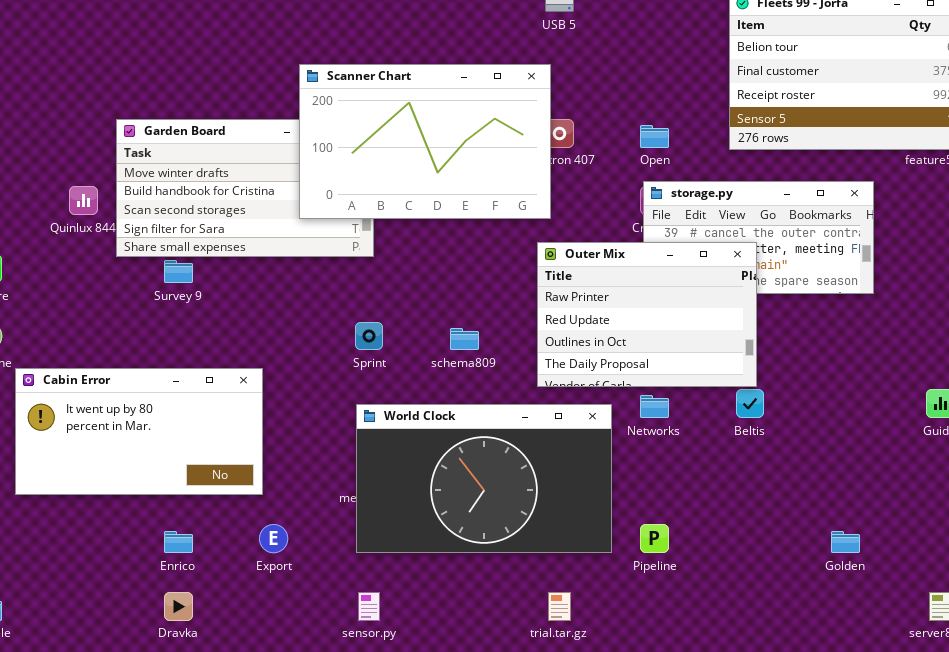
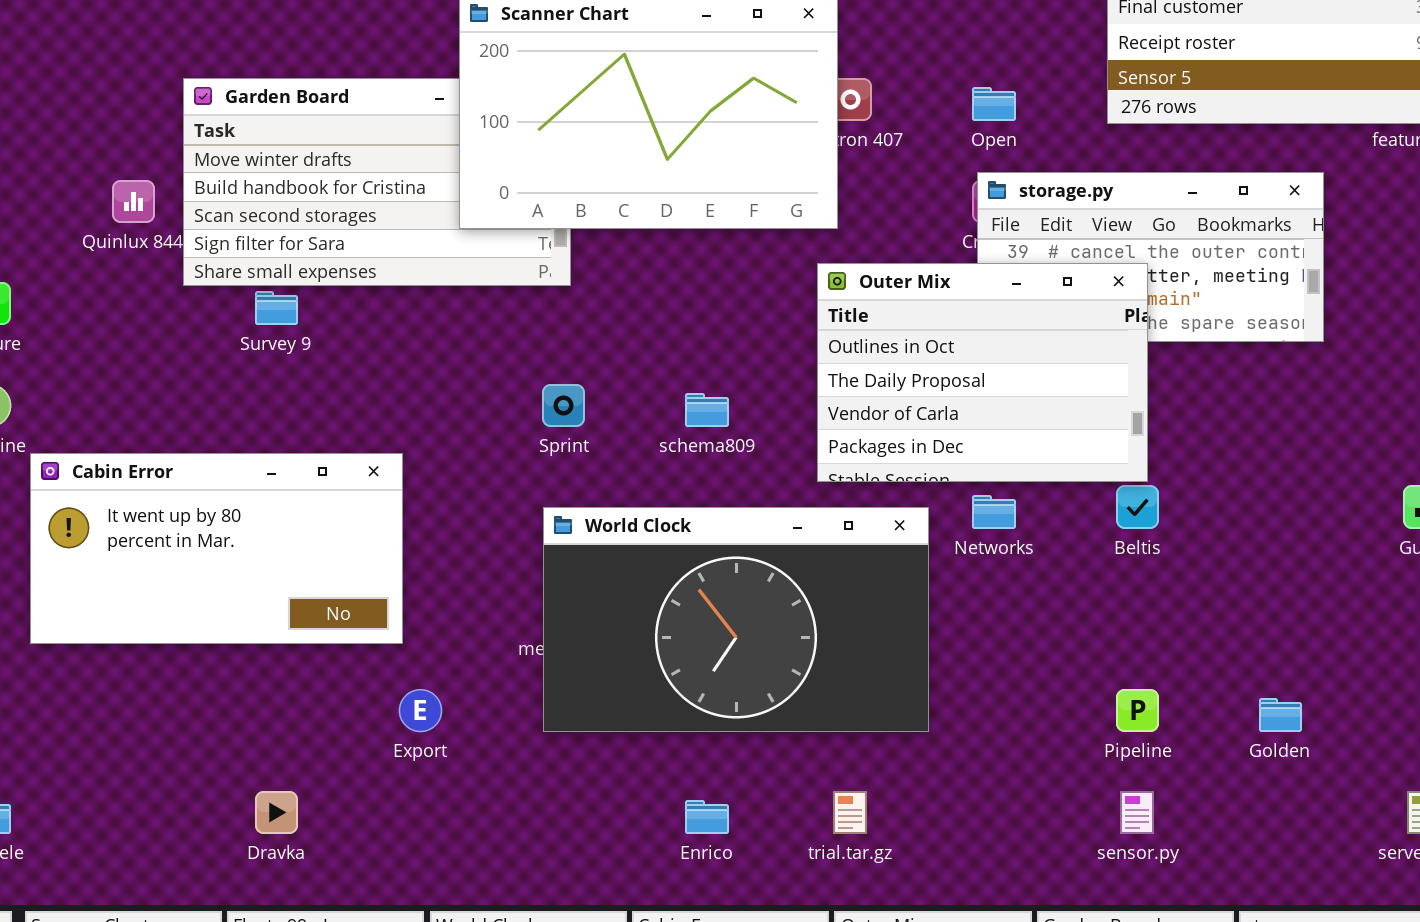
Outer Mix: [537,242,757,387] -> [817,263,1148,482], scrolled down 2 rows
Pipeline: [640,524,669,553] -> [1116,689,1159,732], moved
Enrico: [164,531,193,553] -> [685,800,729,834], moved
sensor.py: [358,592,380,621] -> [1120,791,1154,834], moved

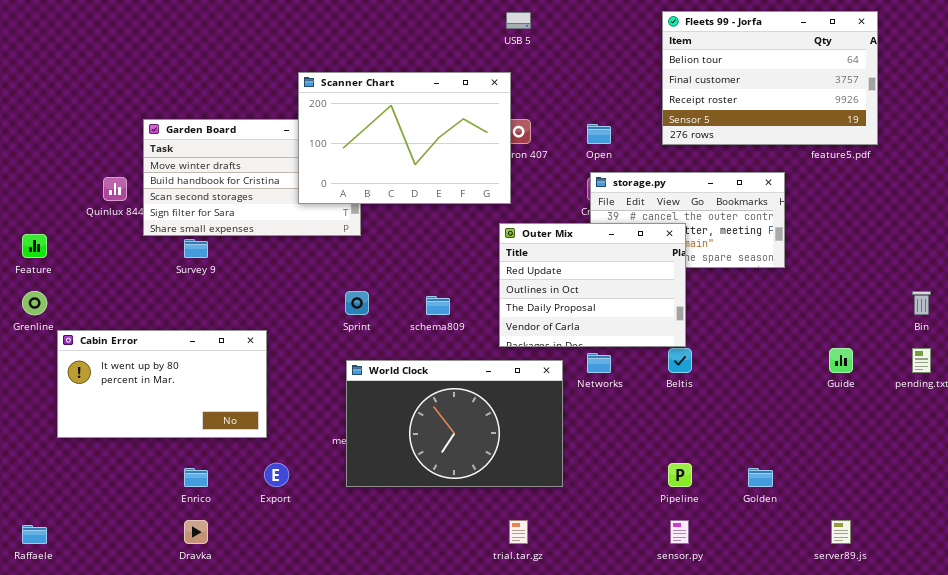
Outer Mix: [817,263,1148,482] -> [499,223,686,347], scrolled up 1 row
Enrico: [685,800,729,834] -> [184,468,208,487], moved

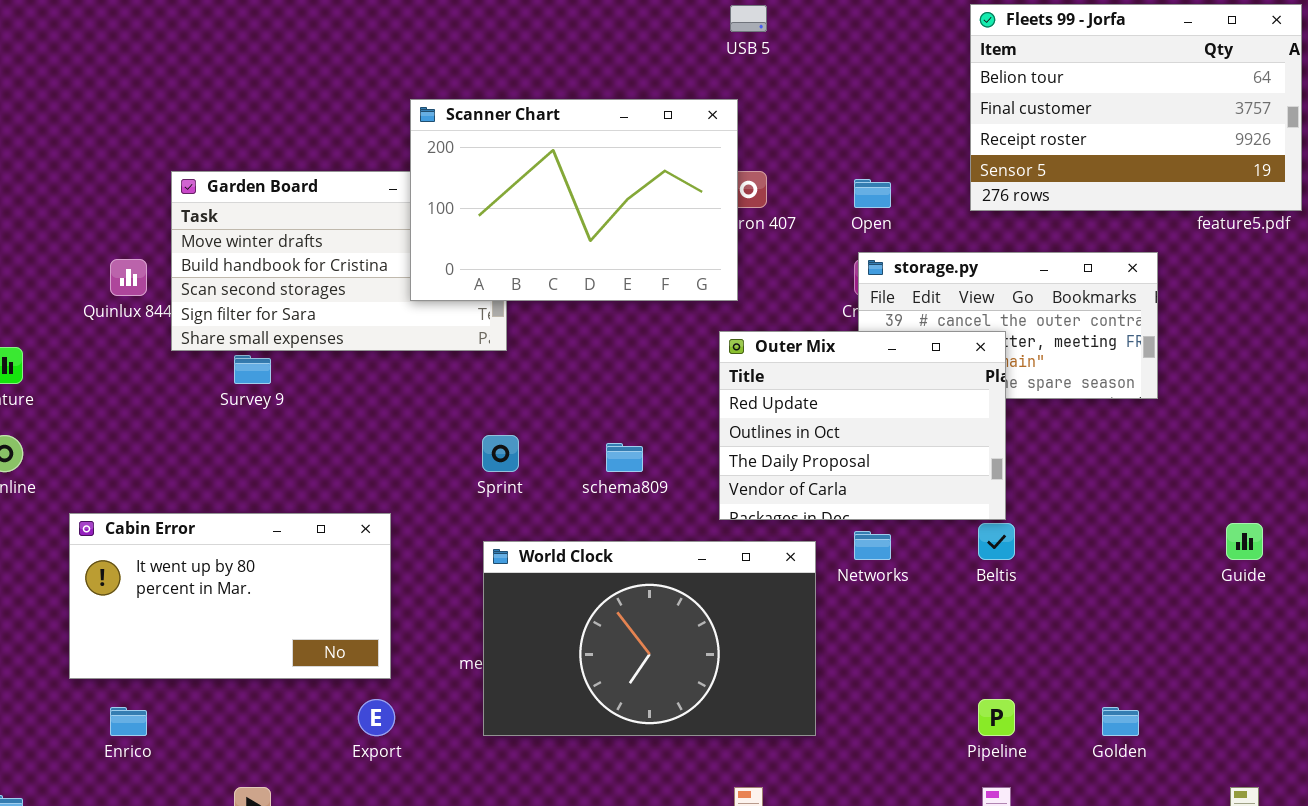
Cabin Error: [57,330,267,438] -> [69,513,391,679], moved
Enrico: [184,468,208,487] -> [110,707,147,736], moved

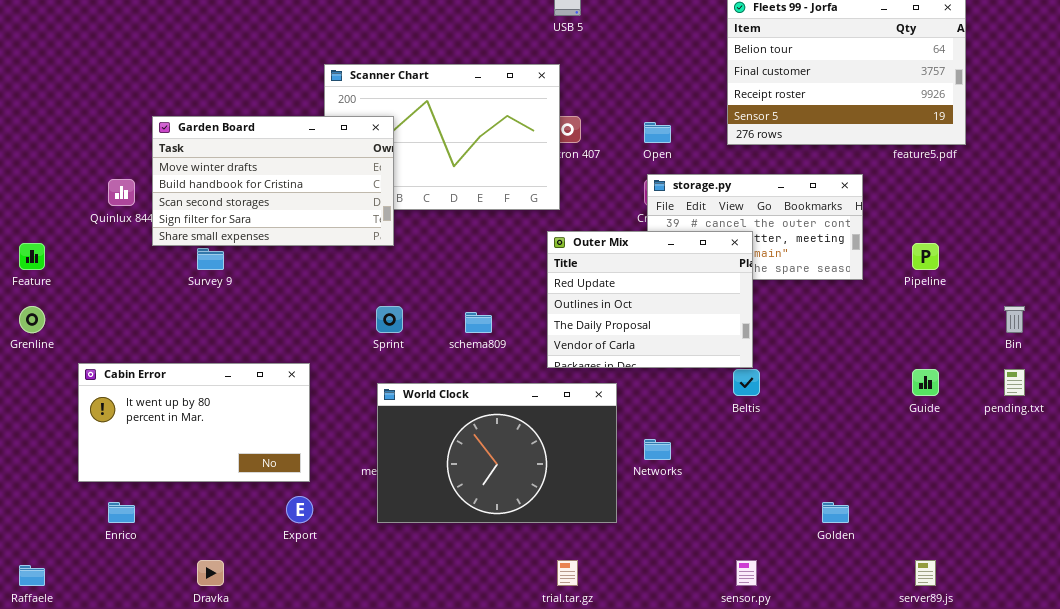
Garden Board: [171,171,507,351] -> [152,116,394,246], raised
Networks: [854,531,891,560] -> [644,439,671,460], moved
Pipeline: [978,699,1015,736] -> [912,243,939,270], moved

